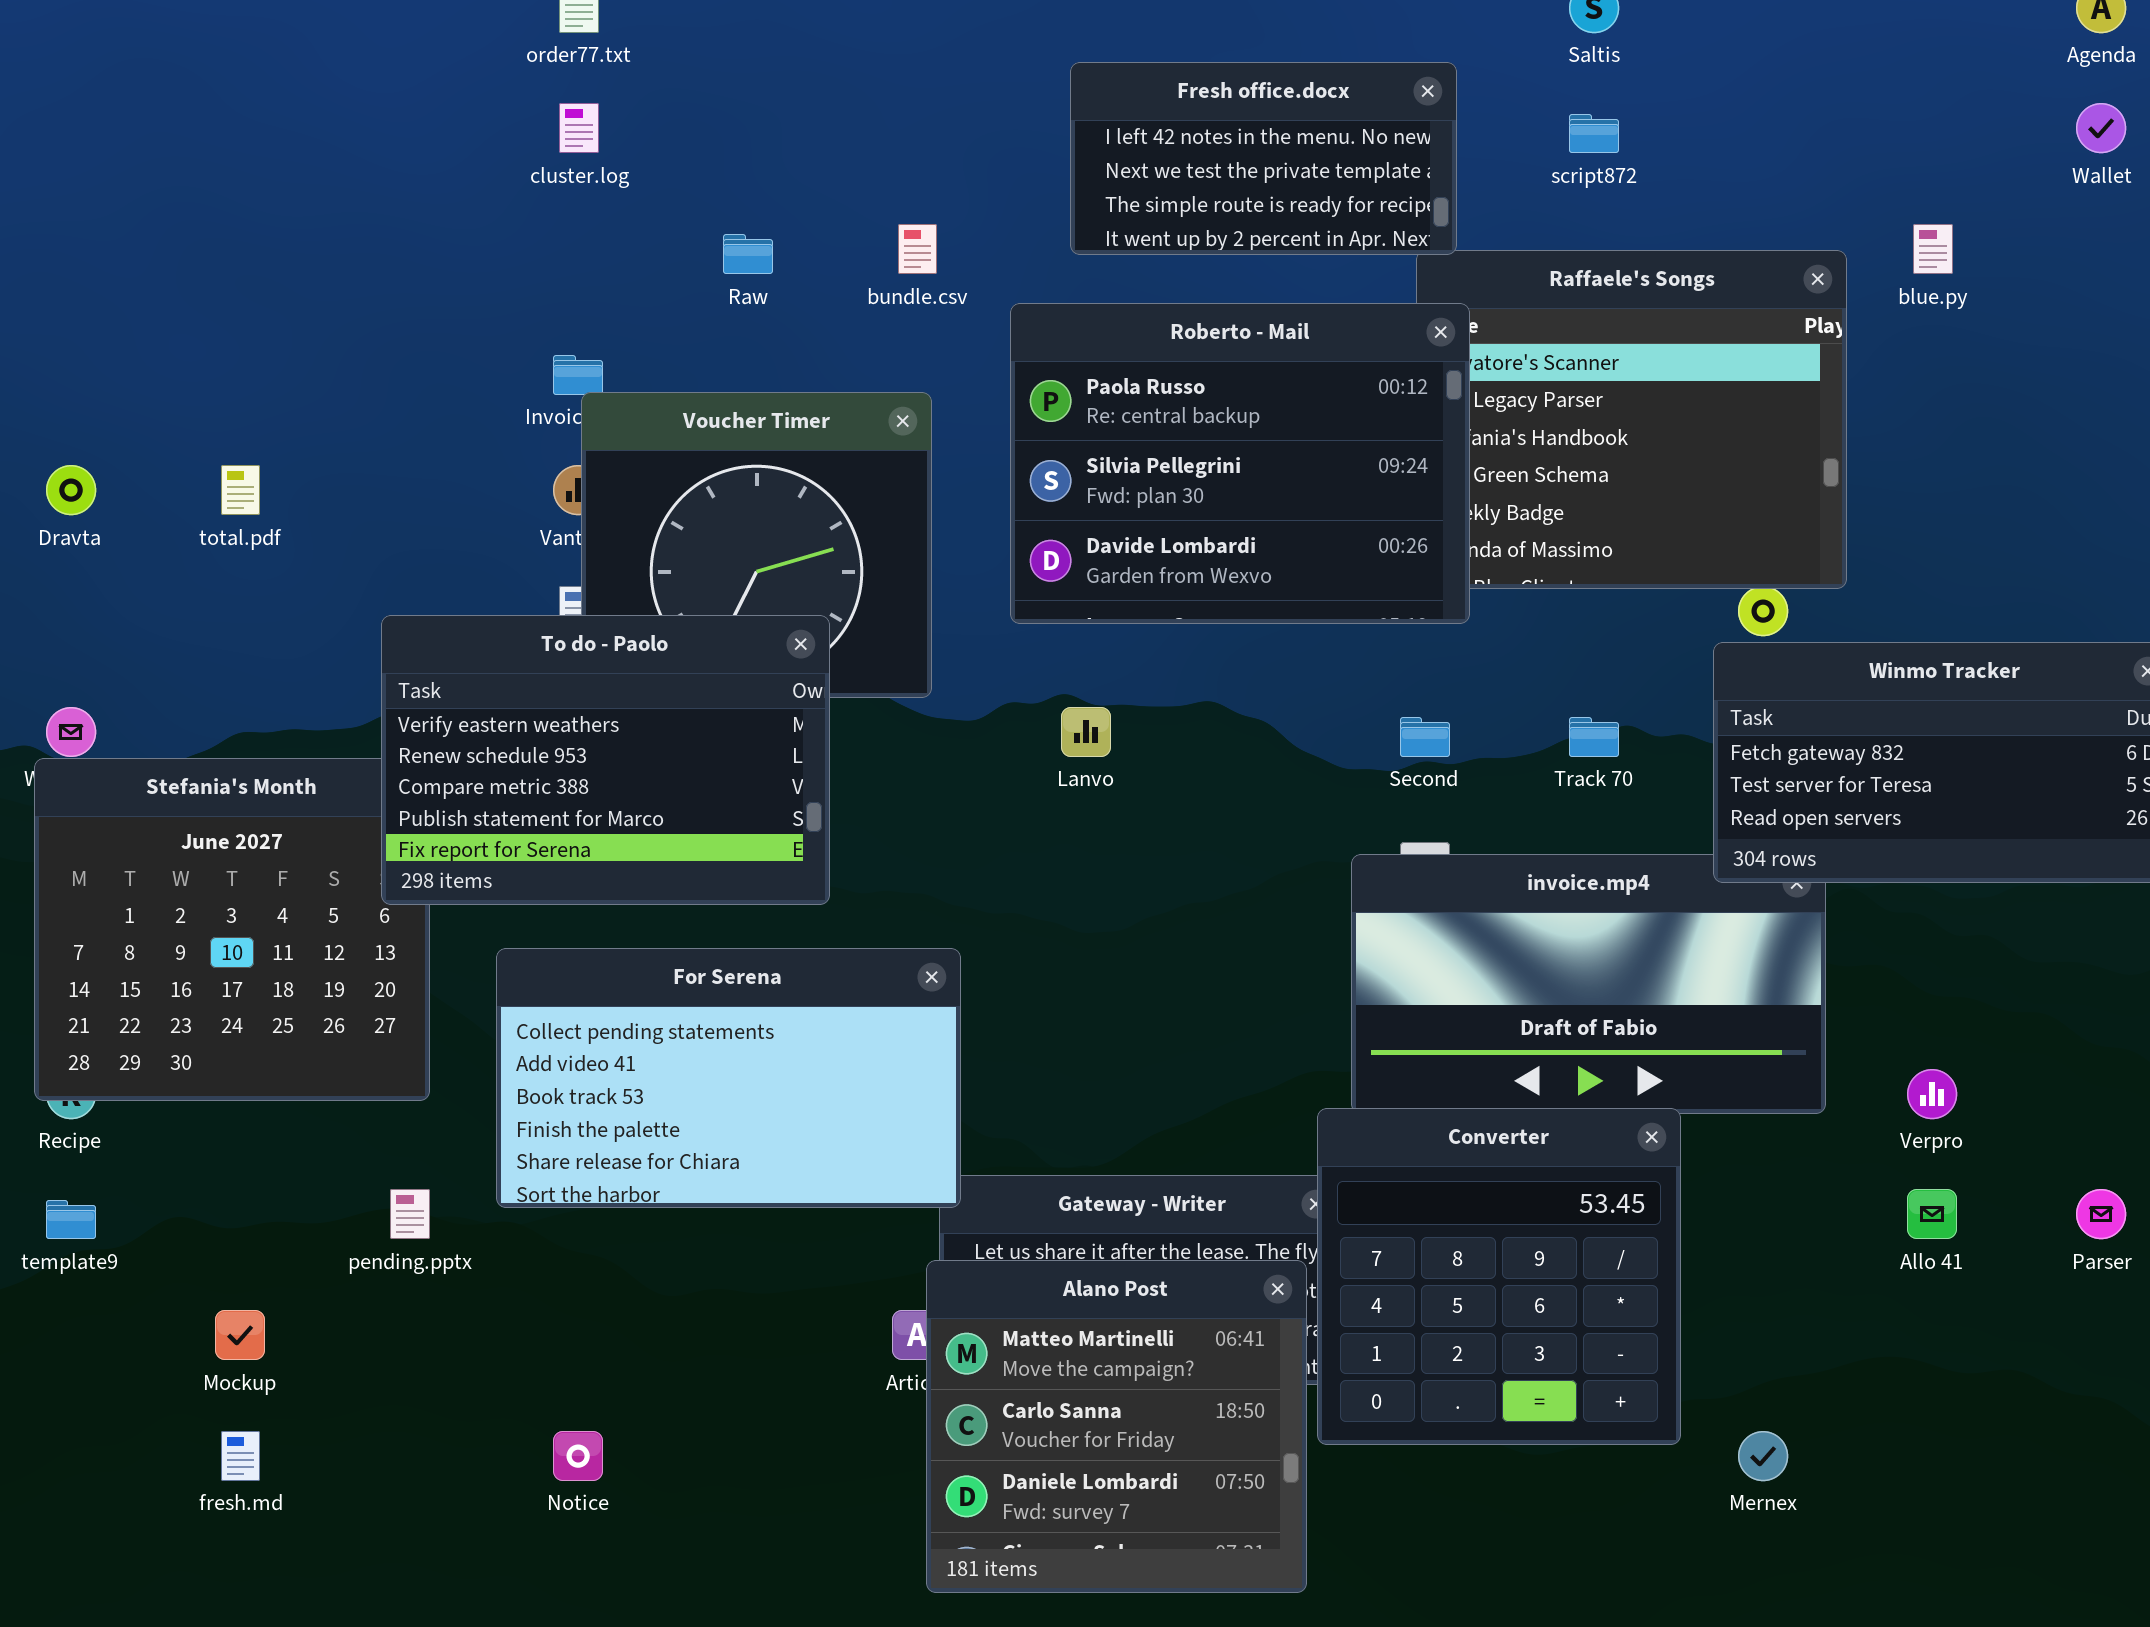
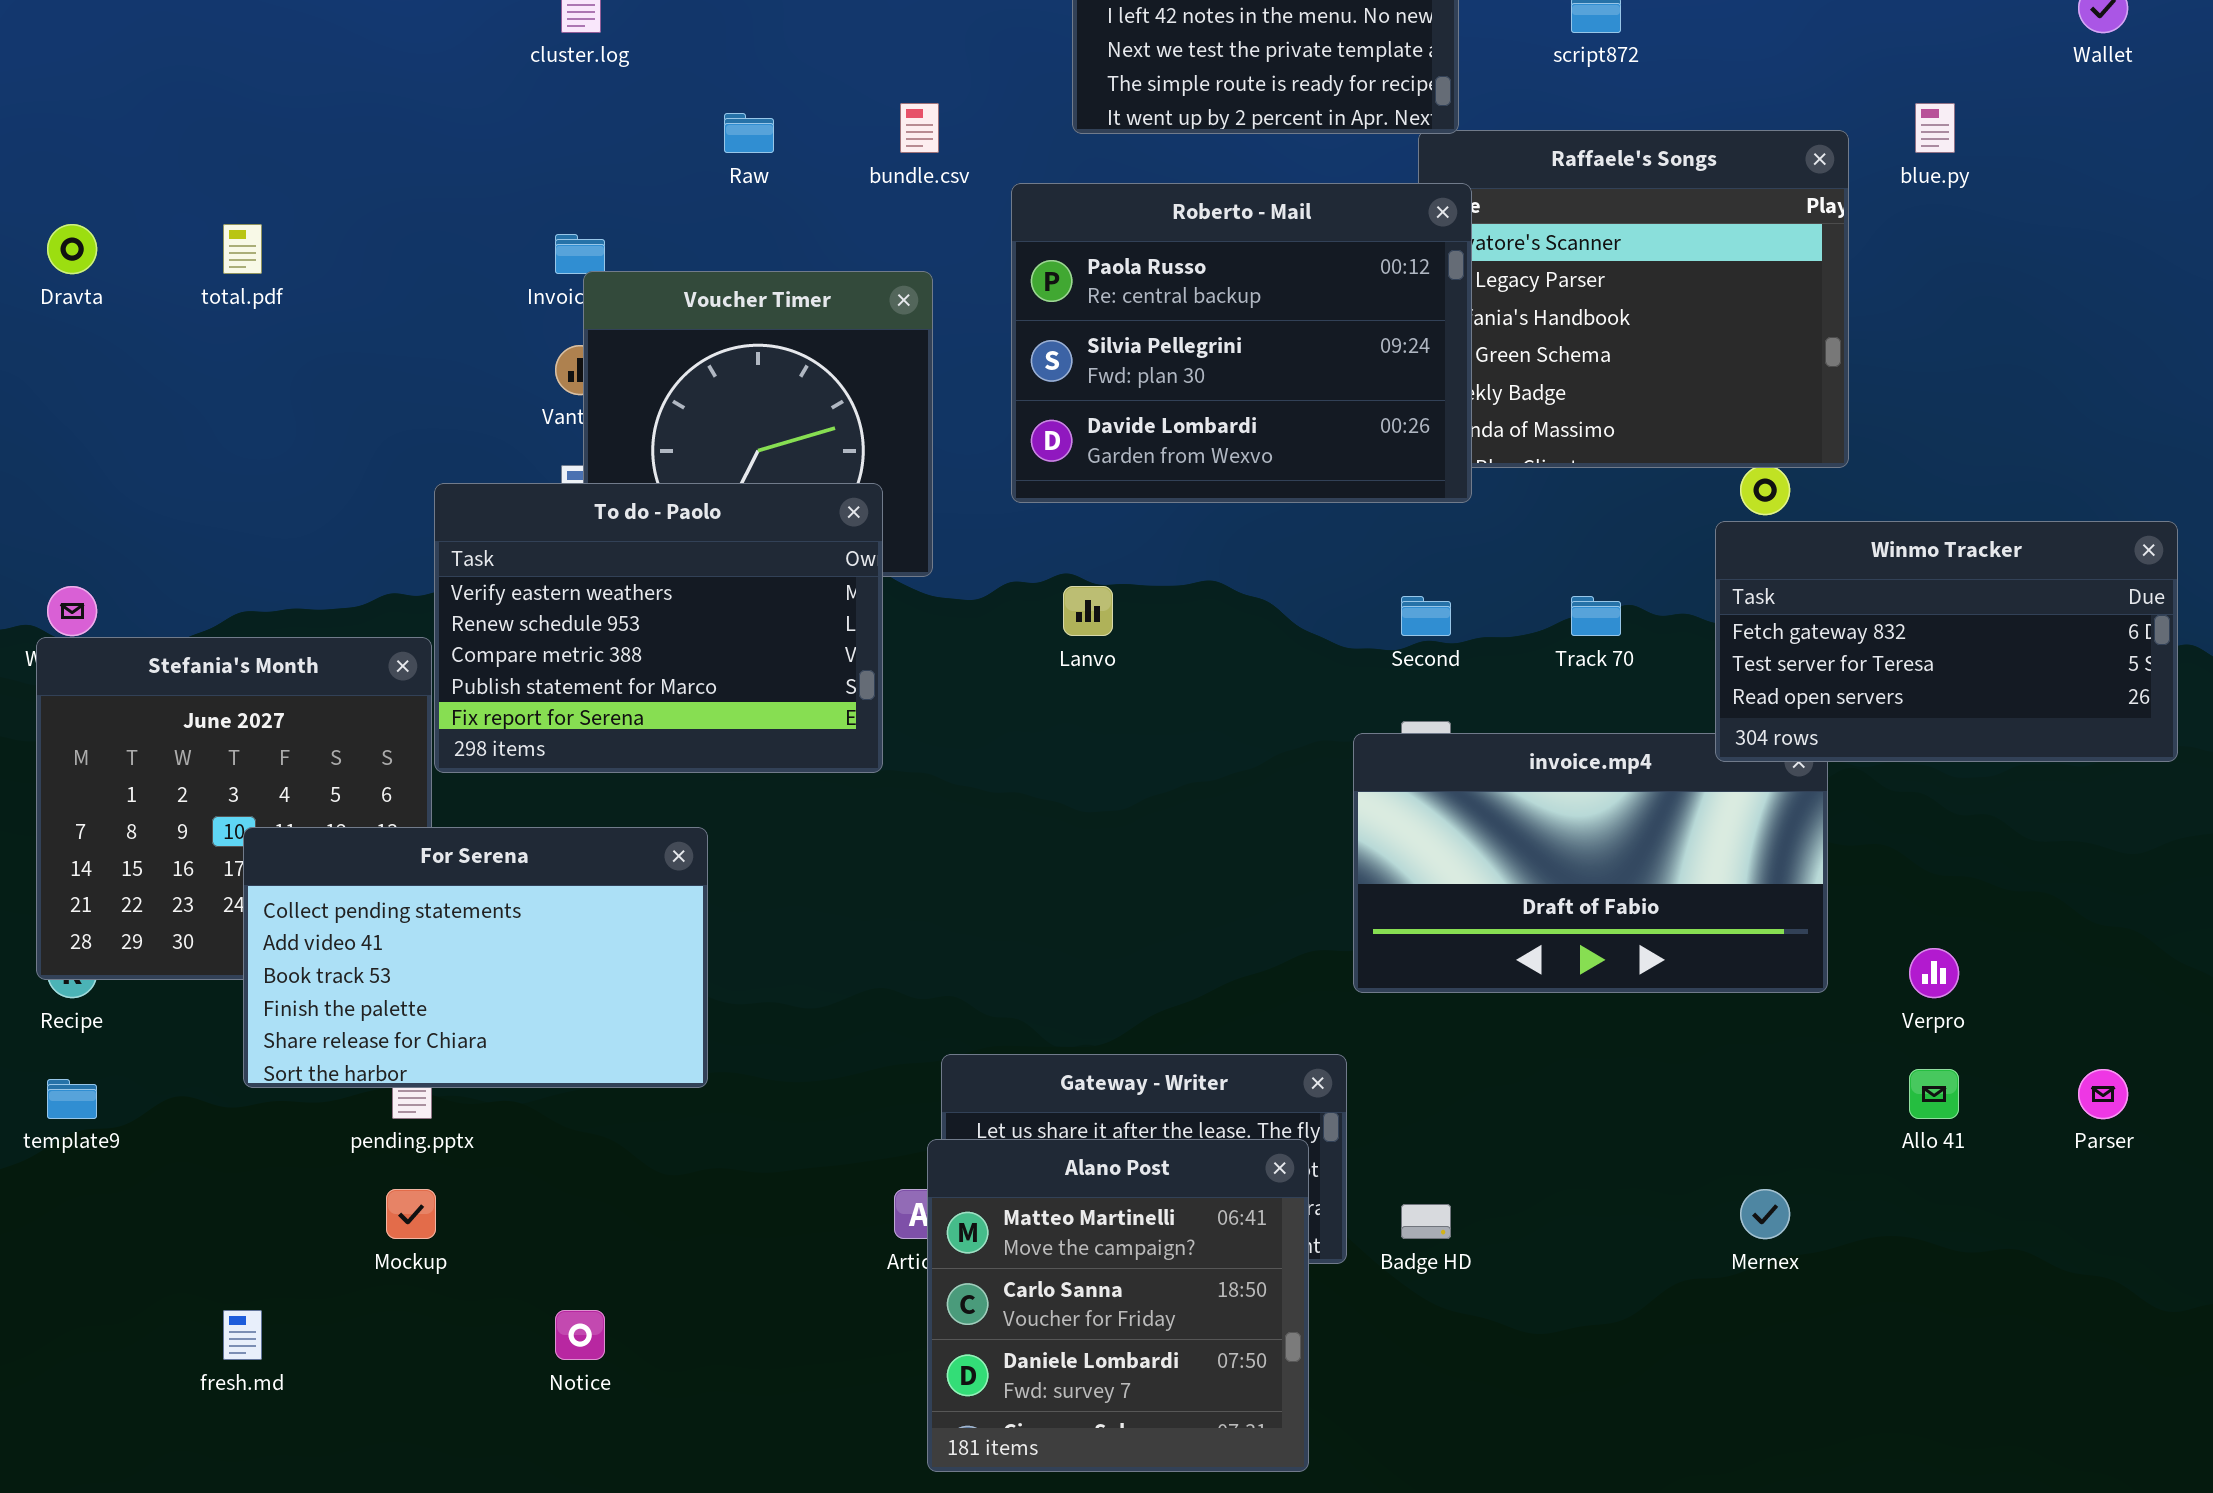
Dravta: [46,465,96,515] -> [47,224,97,274], moved
total.pdf: [221,465,260,515] -> [223,224,262,274], moved
To do - Paolo: [381,615,830,905] -> [434,483,883,773], moved
For Serena: [496,948,961,1208] -> [243,827,708,1088], moved
Converter: [1317,1108,1681,1445] -> none, closed
Mockup: [215,1310,265,1360] -> [386,1189,436,1239], moved
Mernex: [1738,1431,1788,1481] -> [1740,1189,1790,1239], moved

